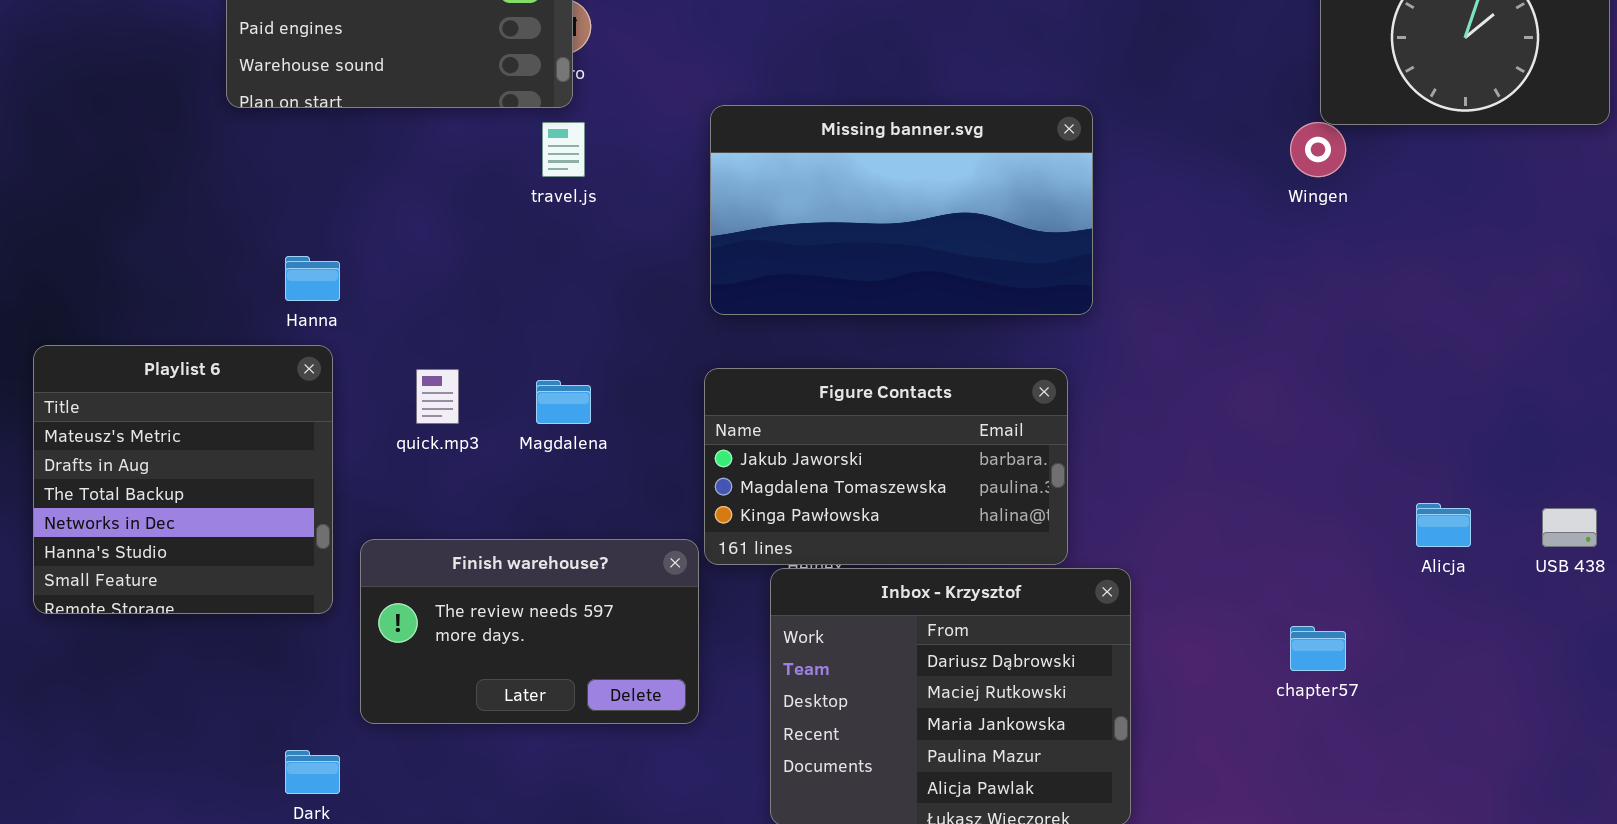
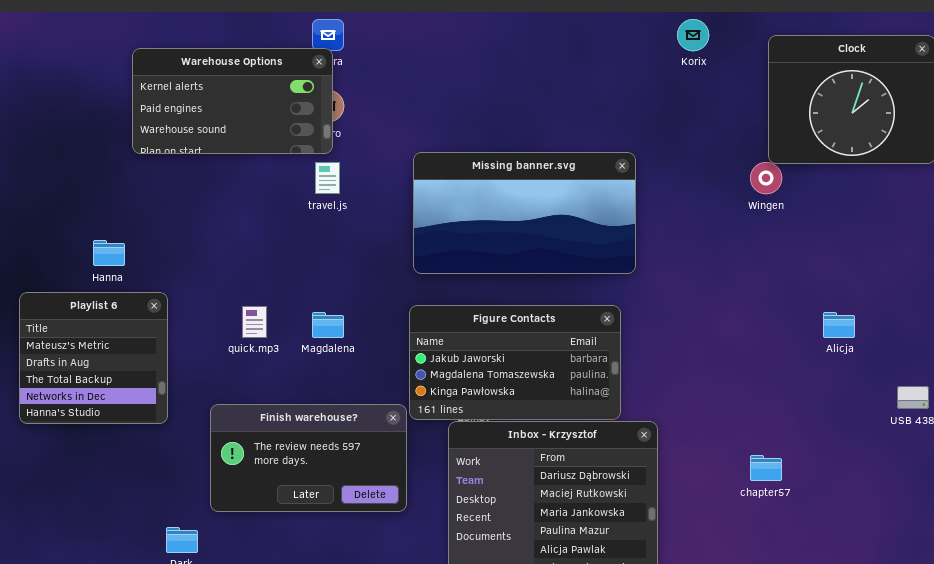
Hanna: [285,256,340,301] -> [93,240,125,266], moved
Playlist 6: [33,345,333,614] -> [19,292,168,424], resized
Alicja: [1416,503,1471,547] -> [823,312,855,338], moved

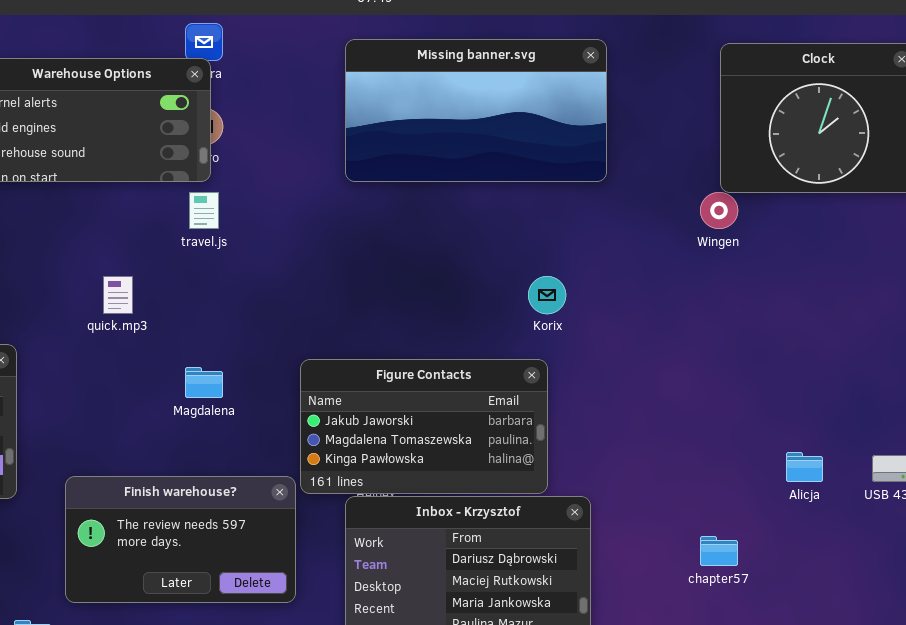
Korix: [677,19,709,51] -> [528,276,566,314], moved
Missing banner.svg: [413,152,636,274] -> [345,39,607,182], moved
quick.mp3: [242,306,267,338] -> [103,276,133,314], moved
Alicja: [823,312,855,338] -> [786,452,823,482], moved

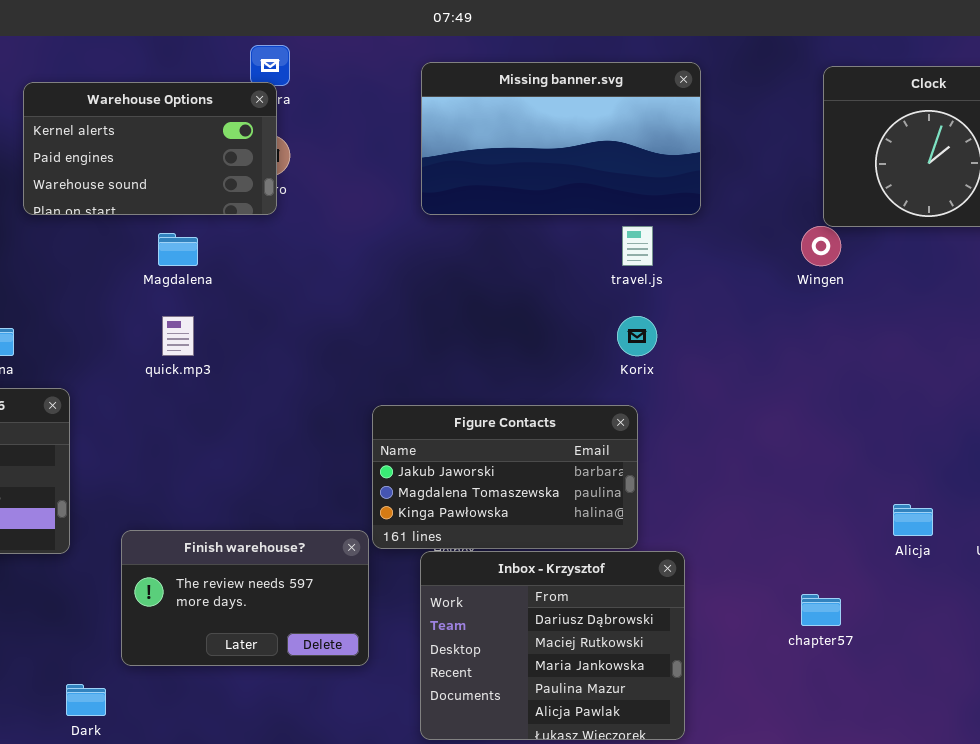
travel.js: [189,192,219,229] -> [622,226,653,266], moved
Magdalena: [185,367,223,398] -> [158,233,198,266], moved

